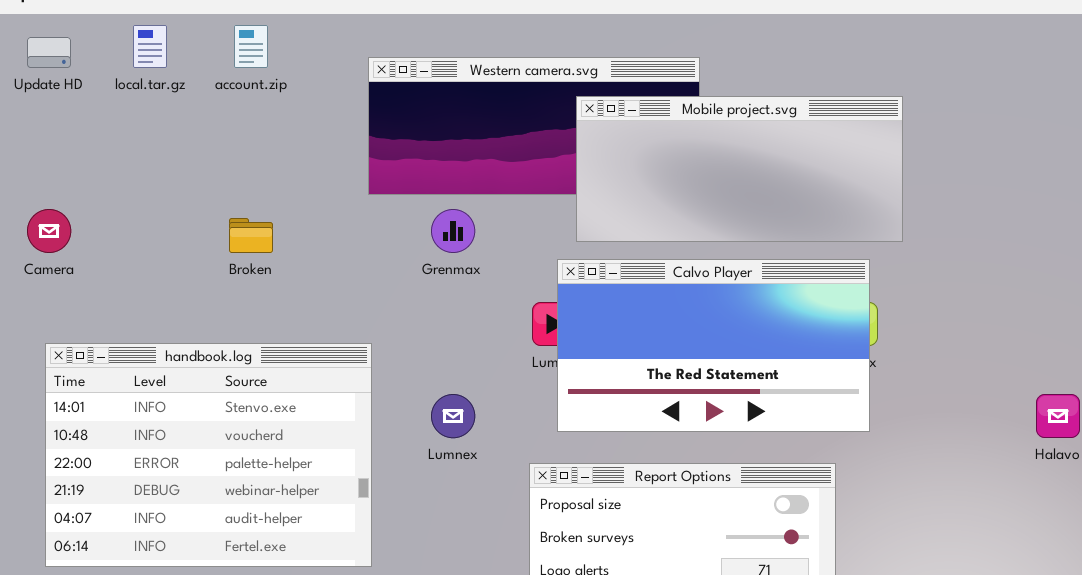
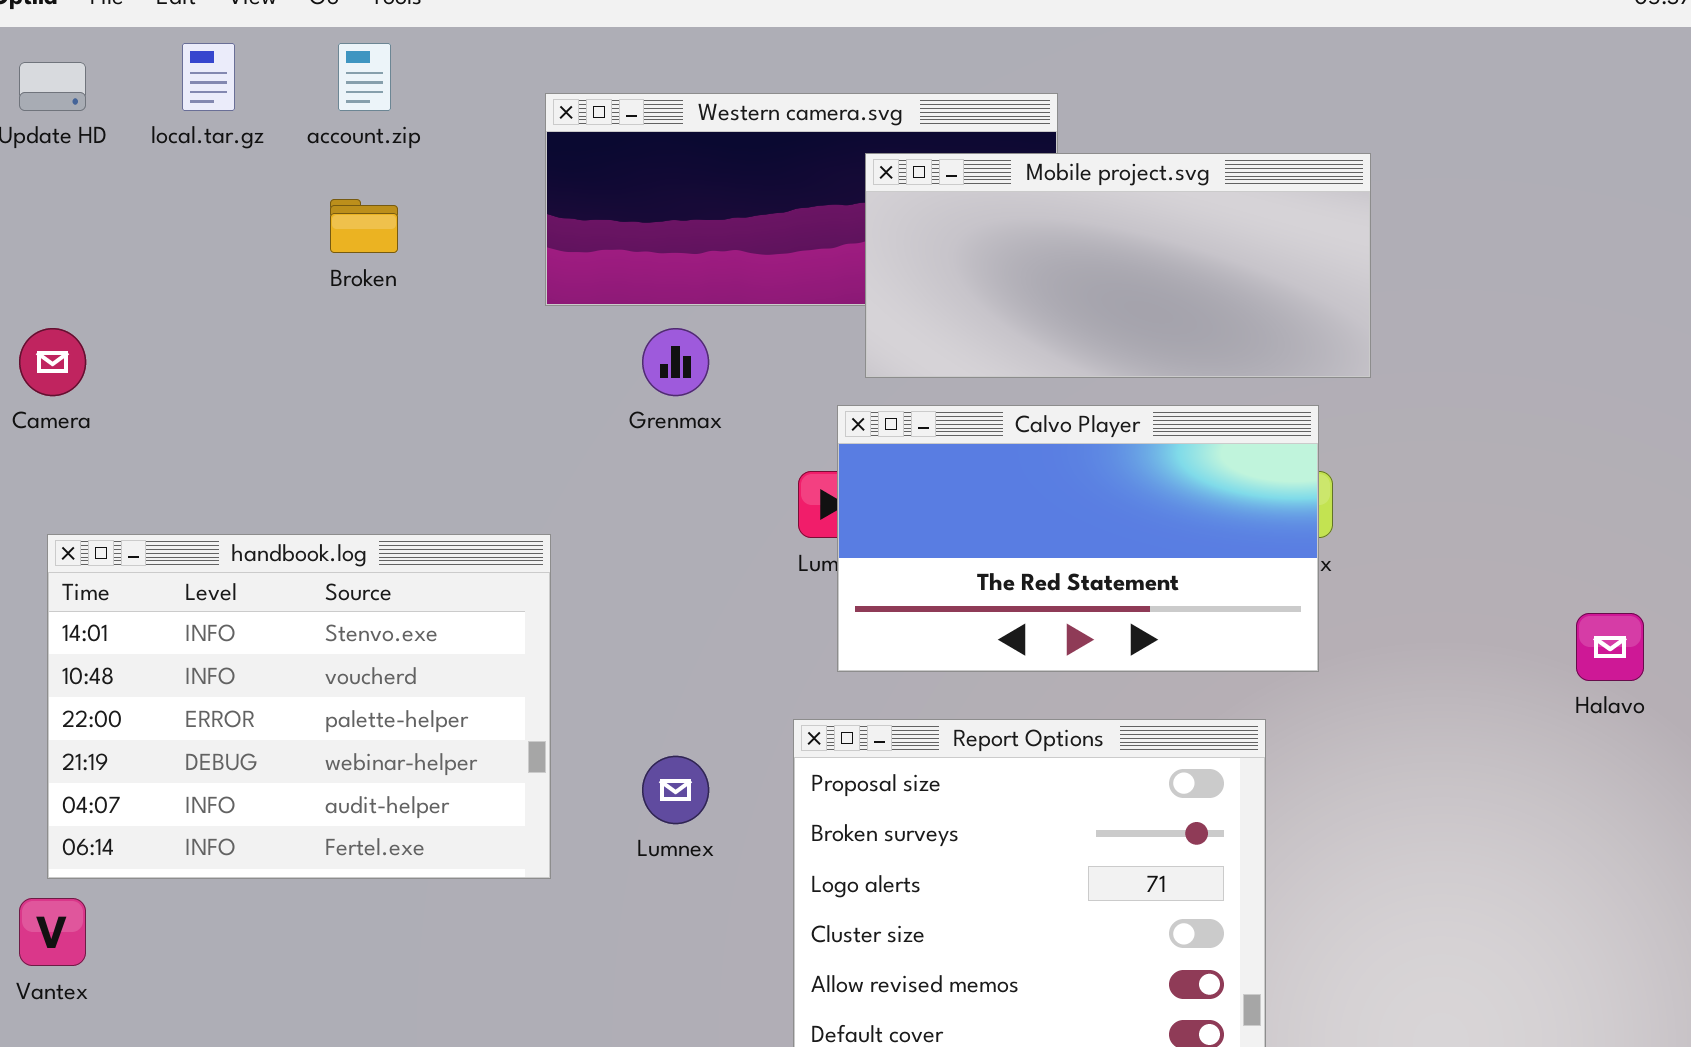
Broken: [229,218,273,253] -> [330,199,398,253], moved
Lumnex: [431,394,475,438] -> [642,756,709,824], moved

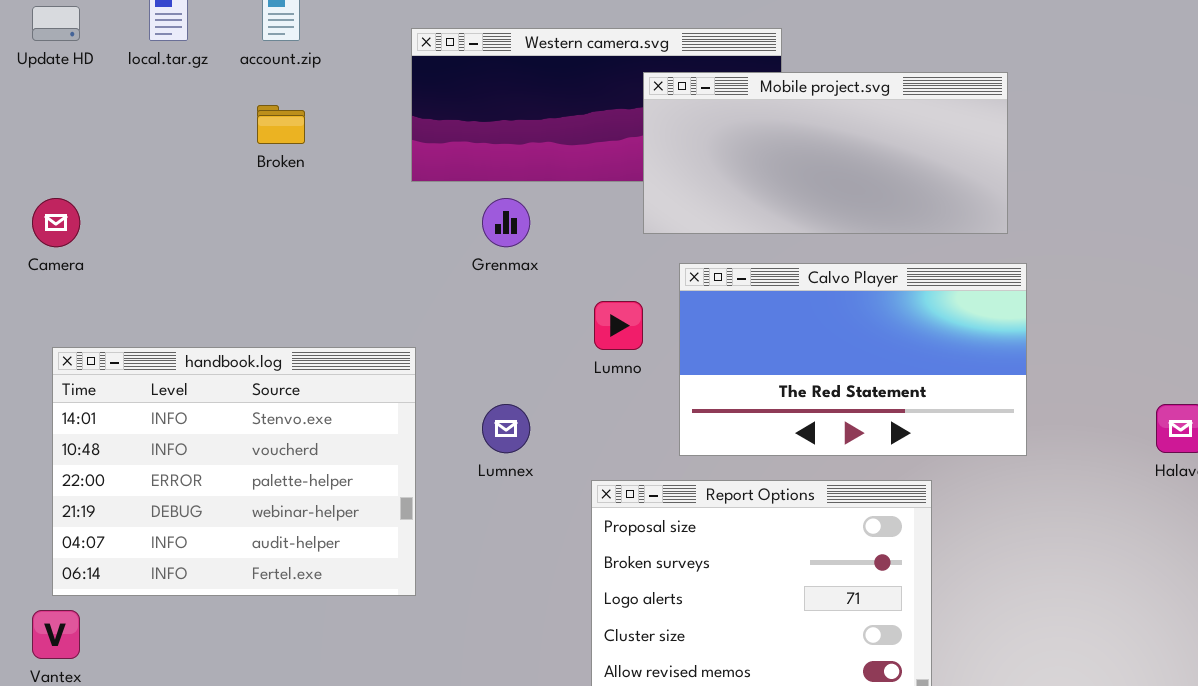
Calvo Player: [837,405,1319,672] -> [679,263,1027,456], moved
Lumnex: [642,756,709,824] -> [482,404,530,453], moved

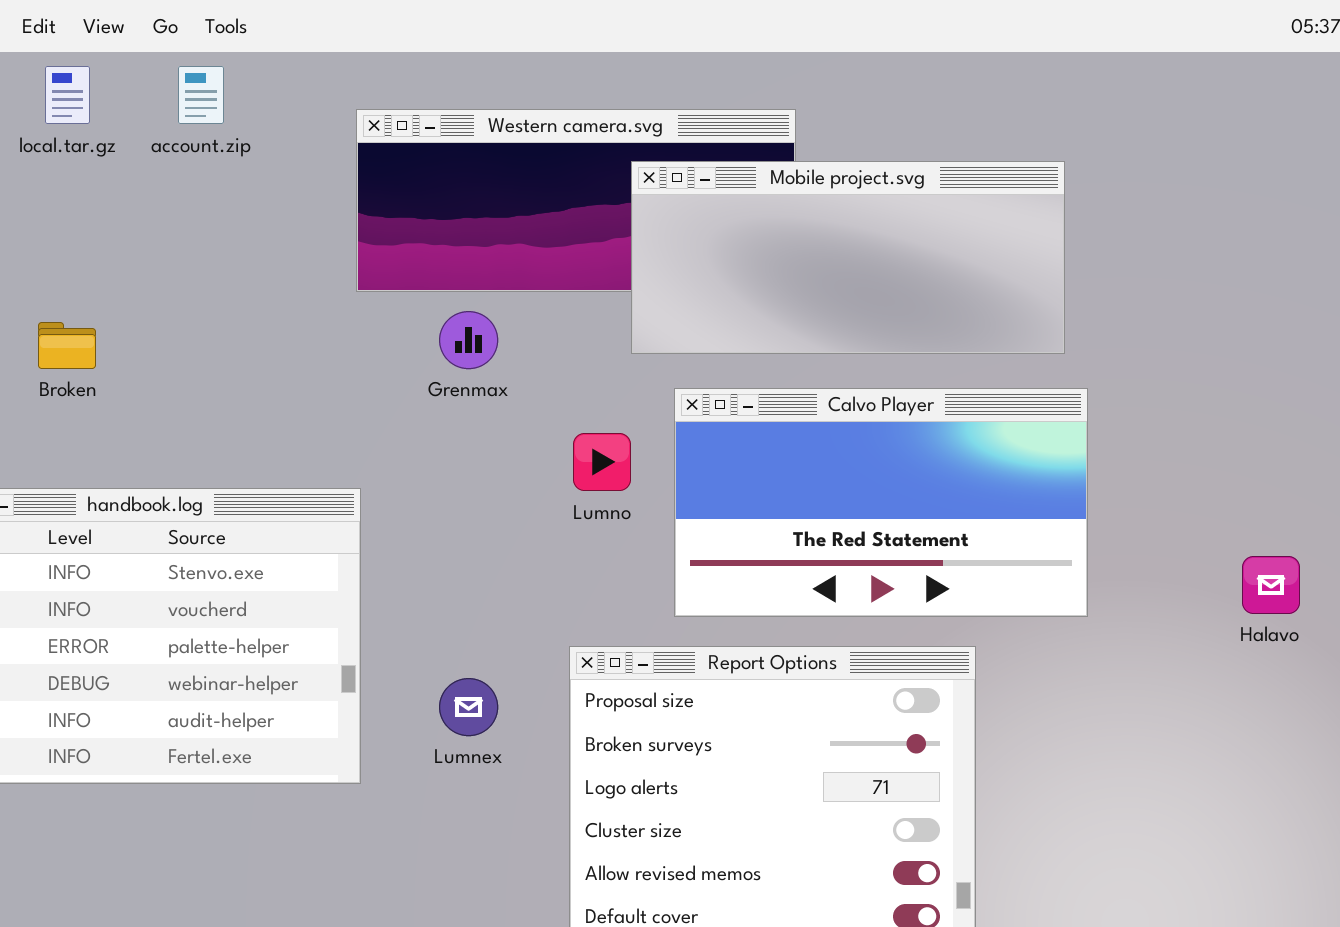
Broken: [257,105,305,144] -> [38,322,96,369], moved
Lumnex: [482,404,530,453] -> [439,678,498,736], moved

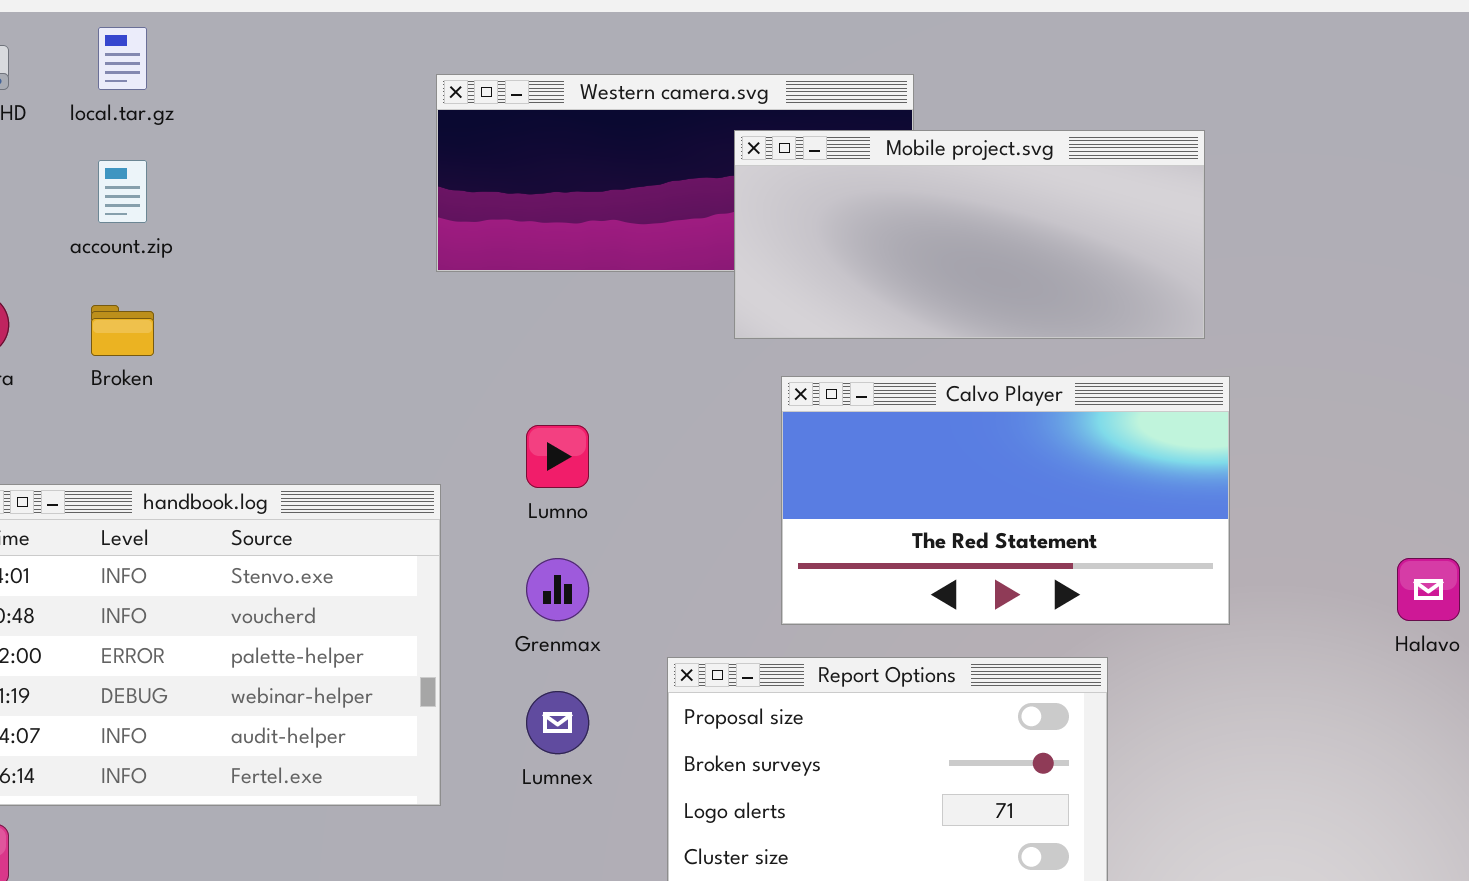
account.zip: [178,66,224,124] -> [98,160,147,223], moved
Grenmax: [439,311,498,369] -> [526,558,589,621], moved
Lumno: [573,433,631,491] -> [526,425,589,488], moved

